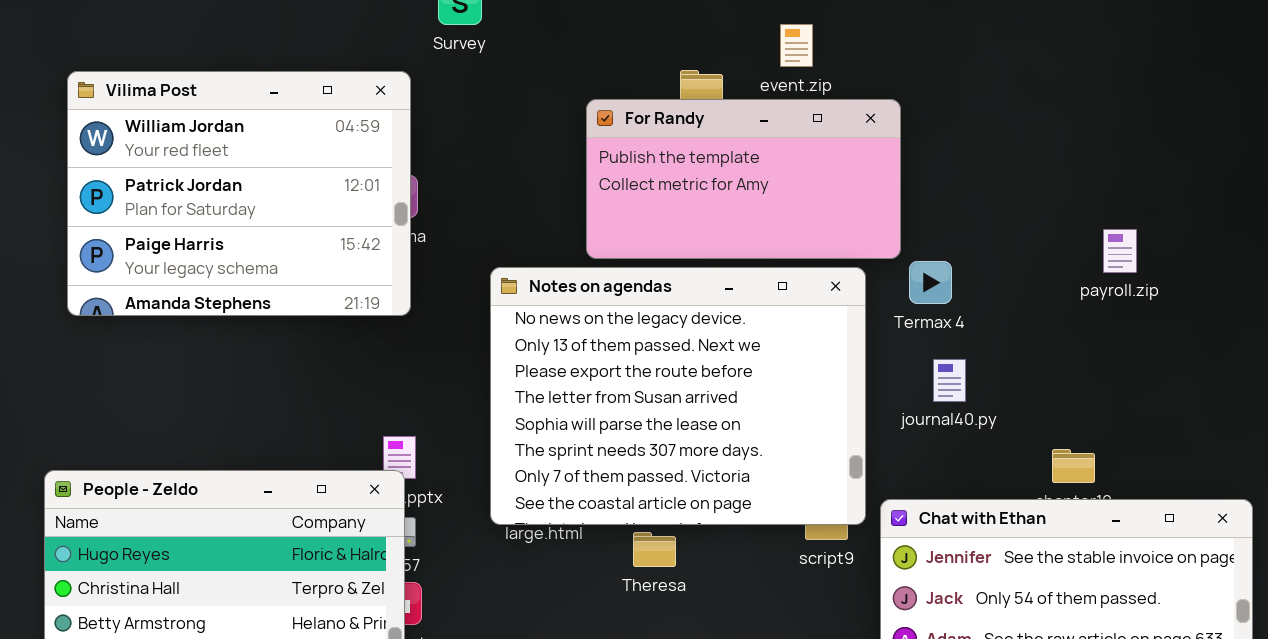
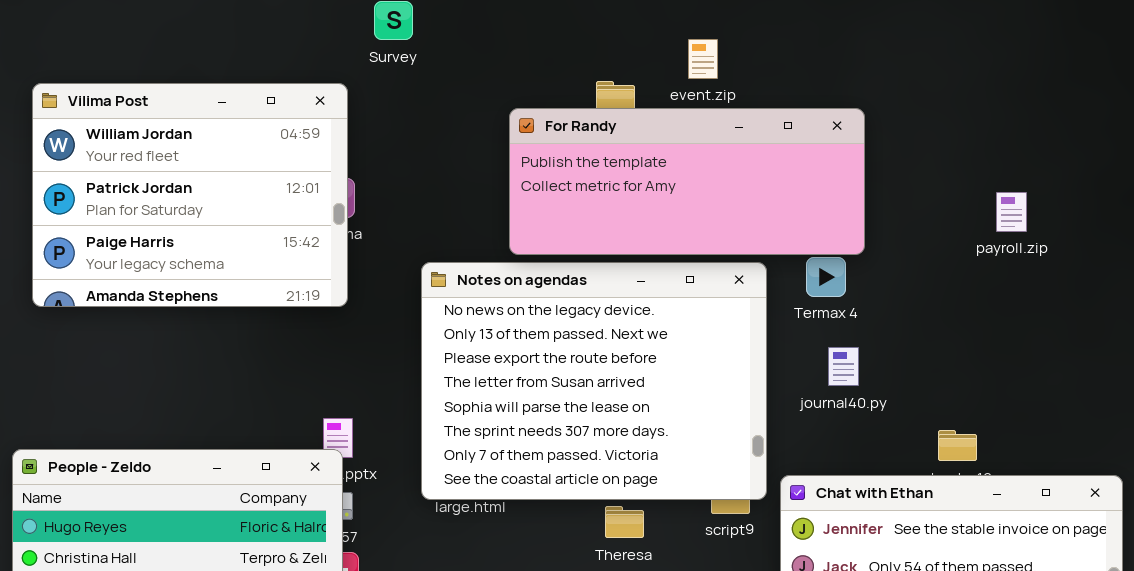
For Randy: [586,99,901,259] -> [509,108,865,255], resized
payroll.zip: [1103,229,1137,273] -> [996,192,1027,232], moved
Theresa: [633,532,676,567] -> [605,506,644,538], moved

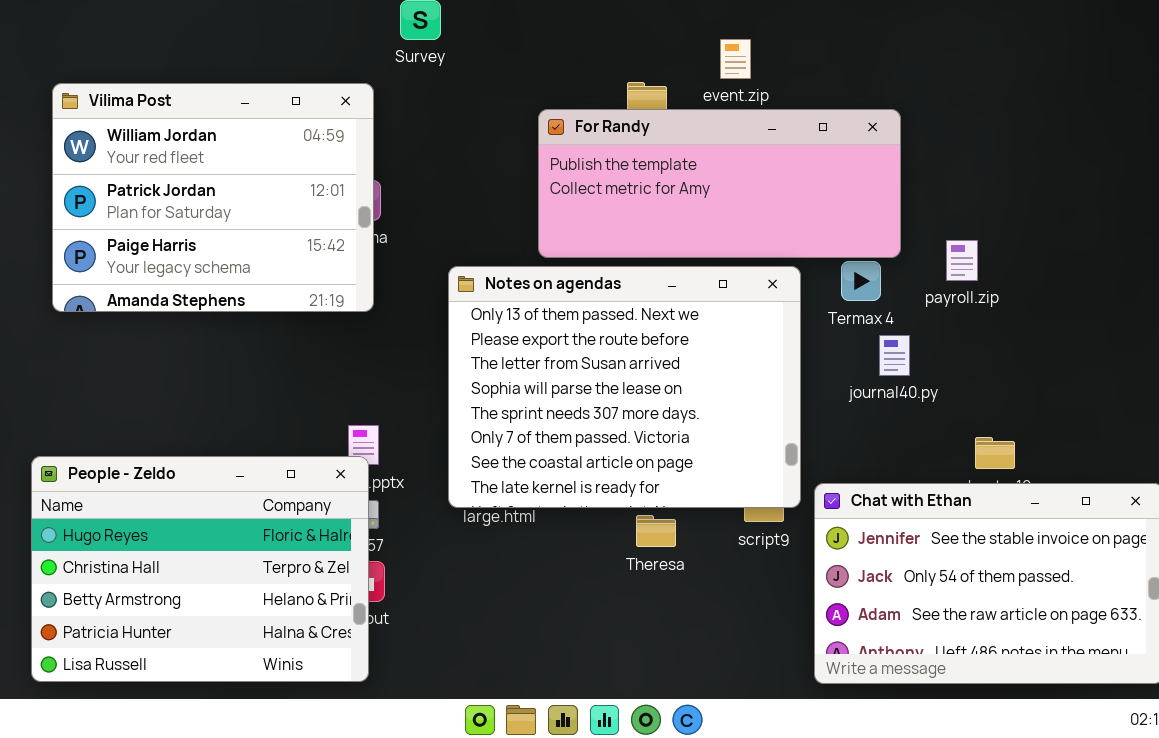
payroll.zip: [996,192,1027,232] -> [946,240,978,281], moved
Notes on agendas: [421,262,767,500] -> [448,266,801,508], scrolled down 1 row
journal40.py: [828,347,859,386] -> [879,335,910,376], moved

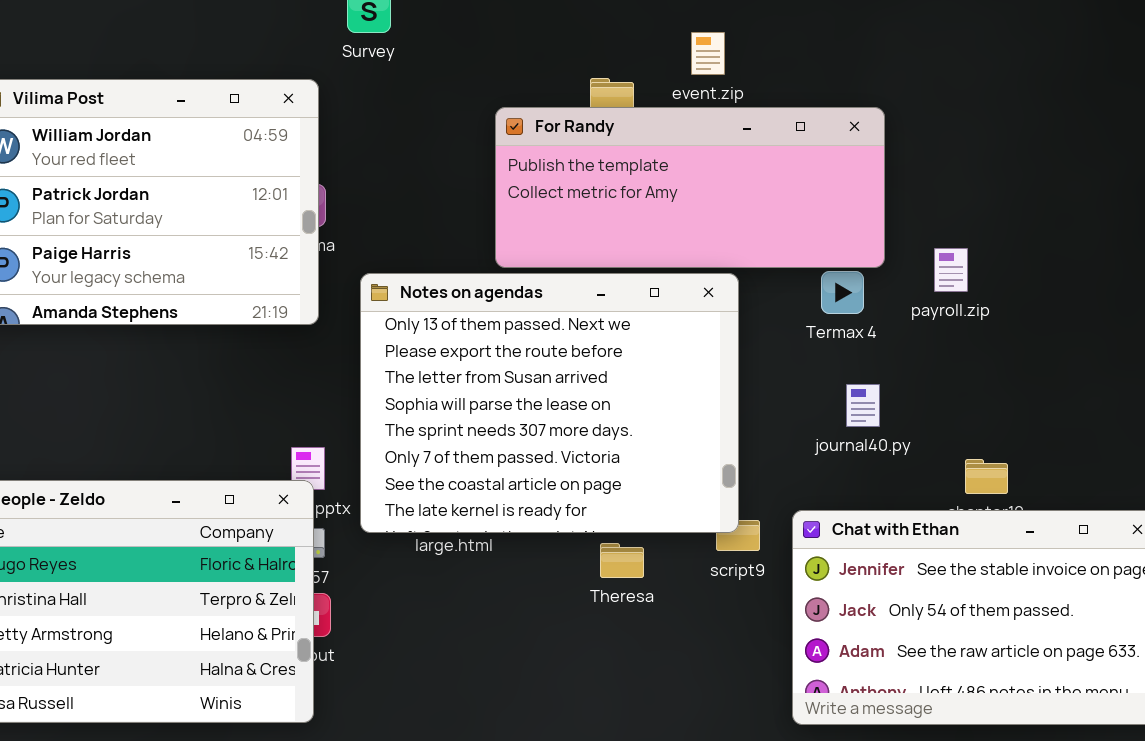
Notes on agendas: [448,266,801,508] -> [360,273,739,533], moved
journal40.py: [879,335,910,376] -> [846,384,880,427], moved

